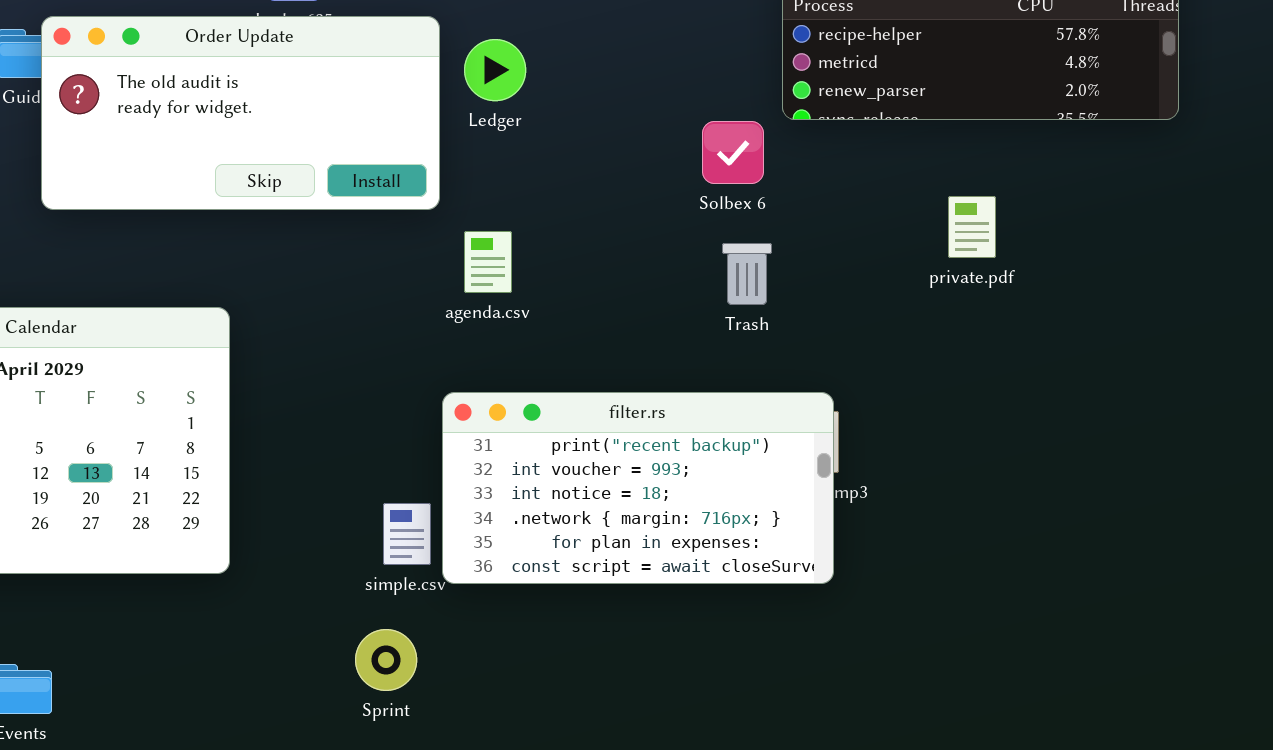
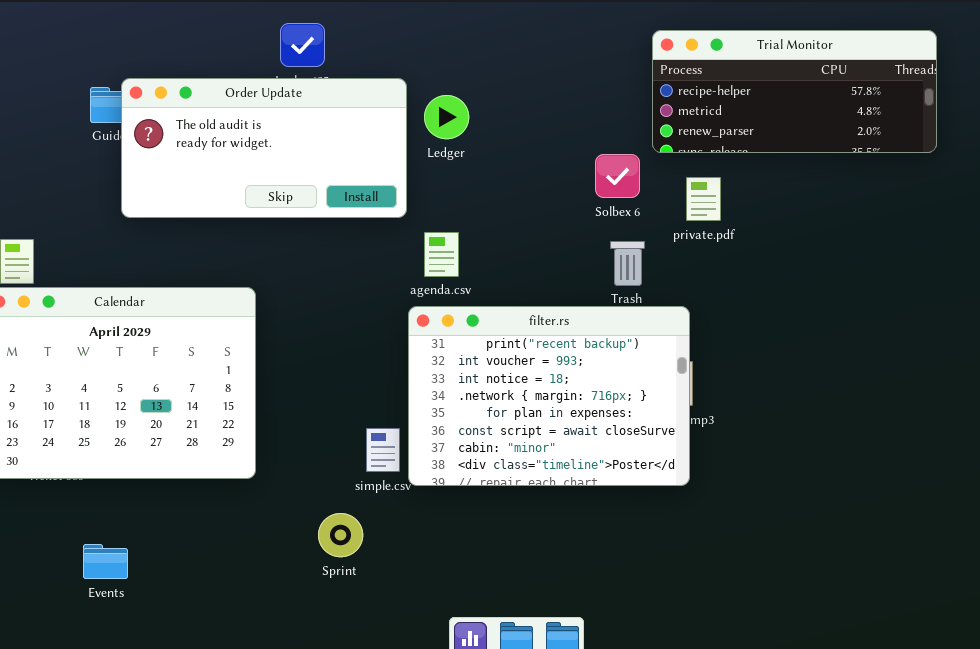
private.pdf: [948,196,996,258] -> [686,177,721,221], moved
filter.rs: [442,392,834,584] -> [408,306,690,486], resized
Sprint: [355,629,417,691] -> [318,513,363,557], moved

